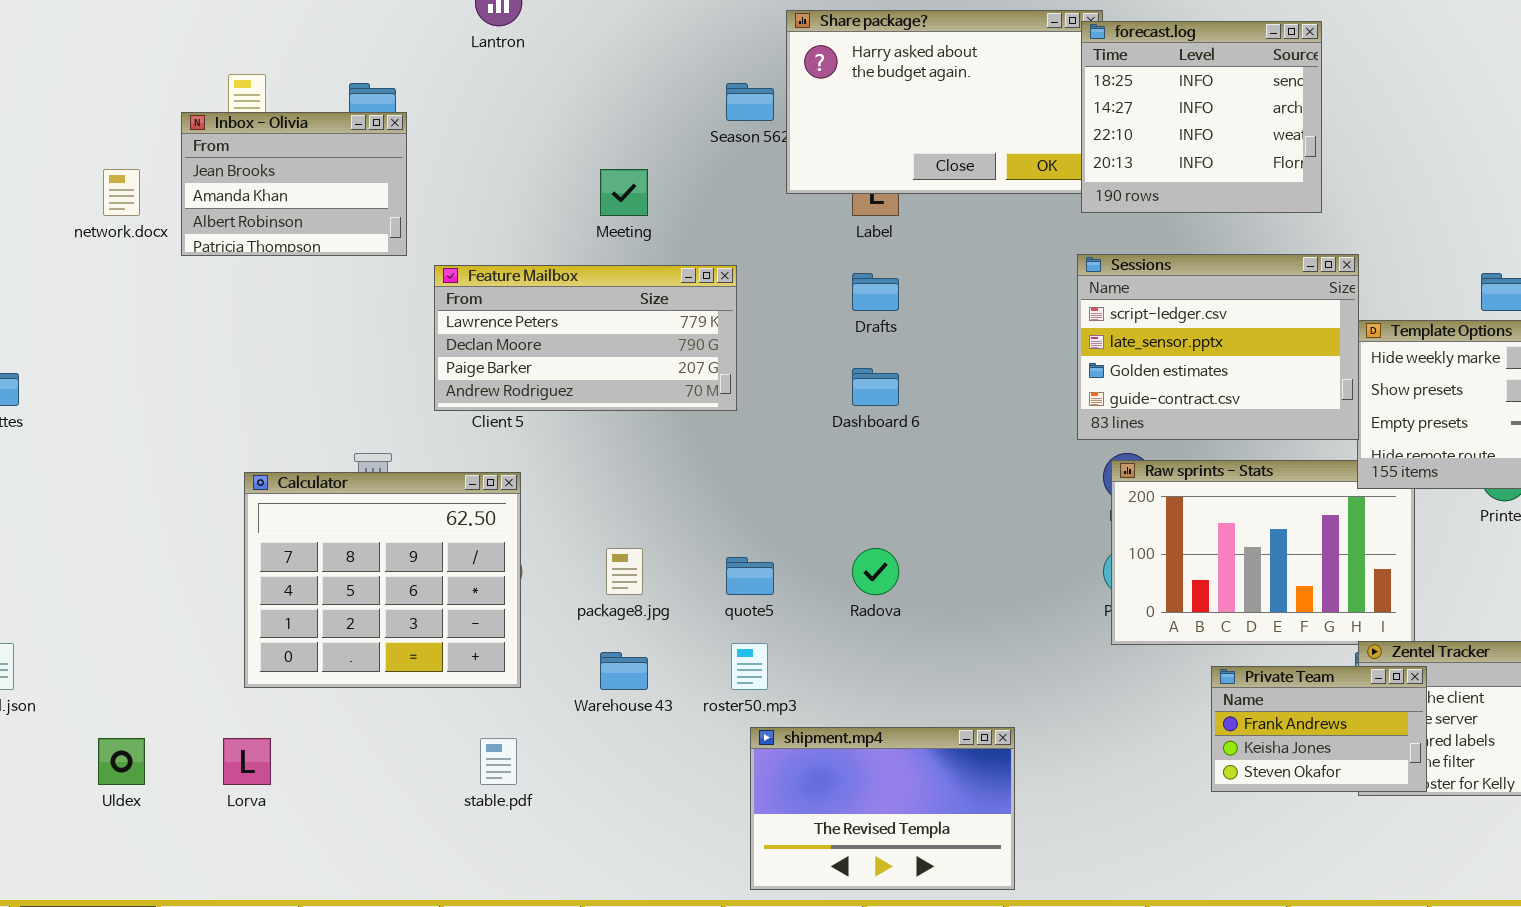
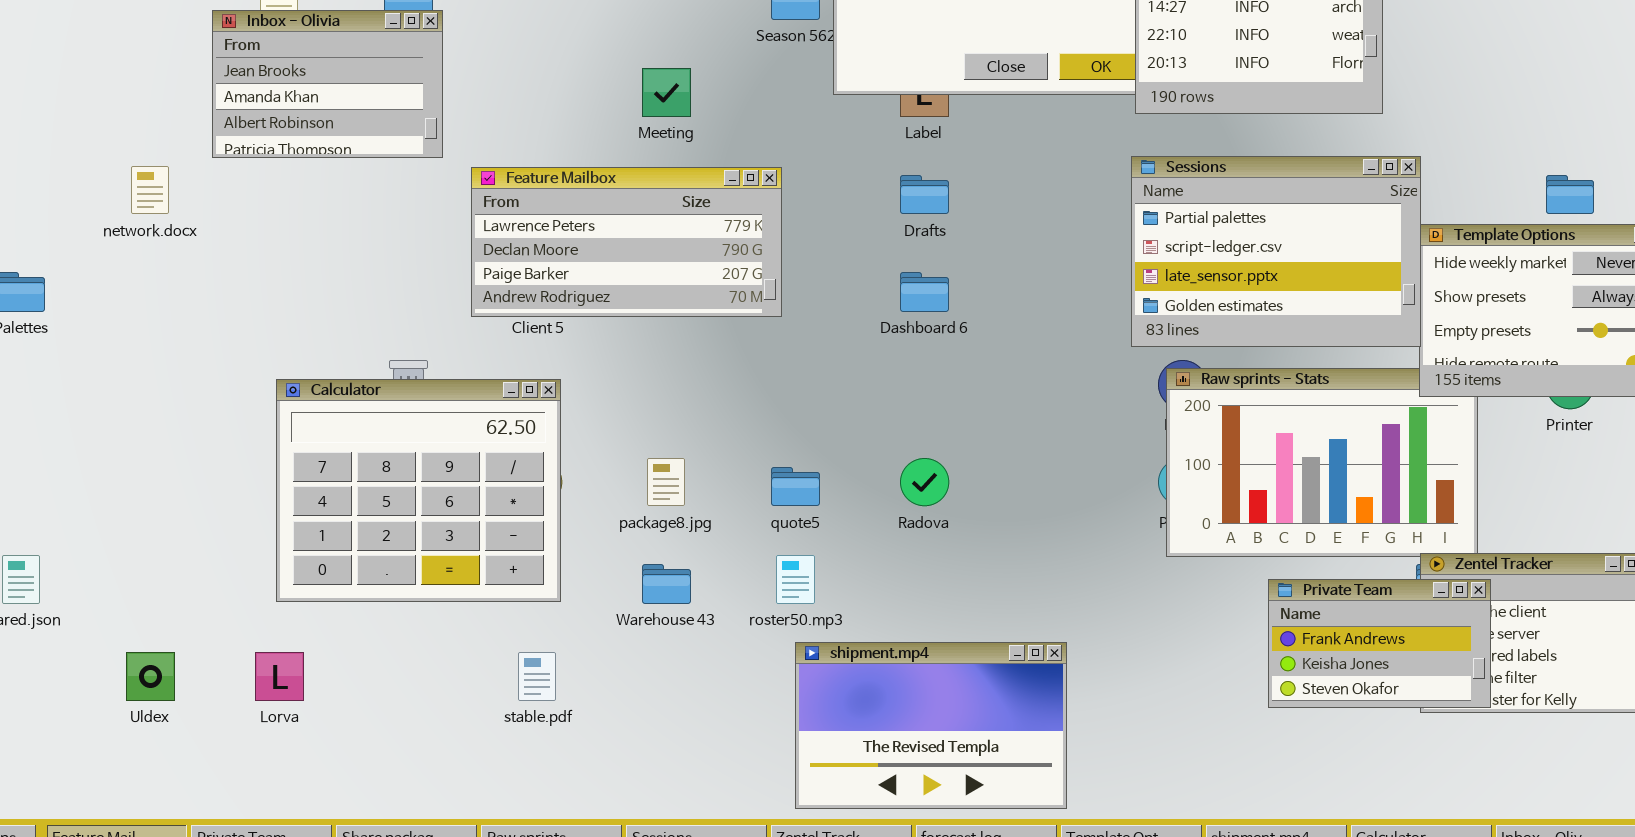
network.docx: [103,169,140,216] -> [131,166,169,214], moved
Sessions: [1077,254,1359,440] -> [1131,156,1421,347], scrolled up 1 row

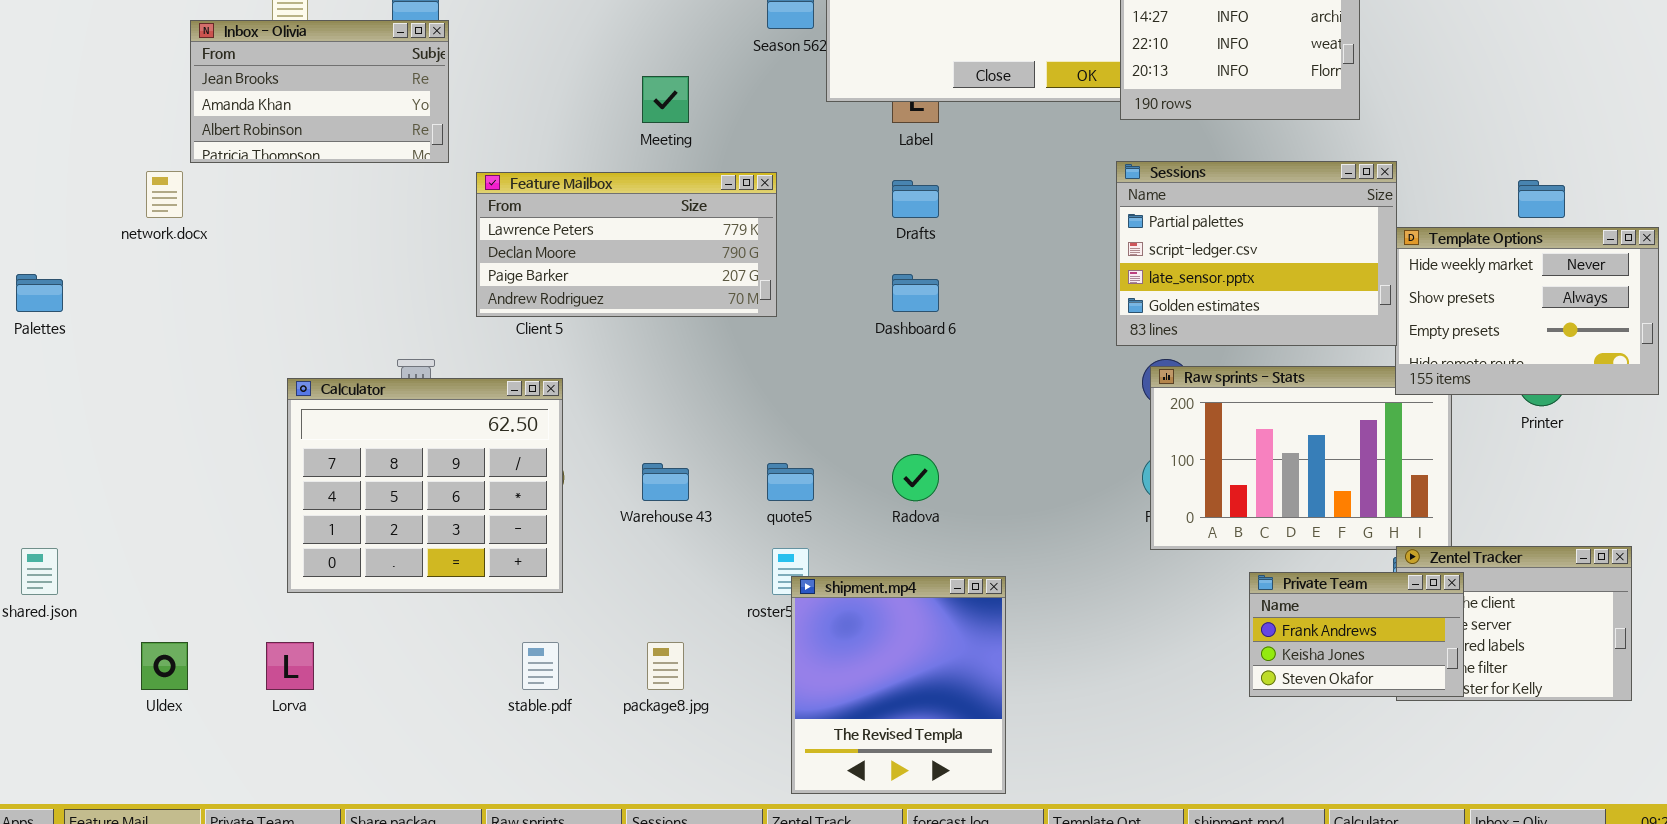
Inbox - Olivia: [212,10,443,158] -> [190,20,449,163], resized
package8.jpg: [647,458,685,506] -> [647,642,684,690], moved
Warehouse 43: [642,564,691,604] -> [642,463,689,501], moved
shipment.mp4: [795,642,1067,809] -> [791,576,1006,794], resized

